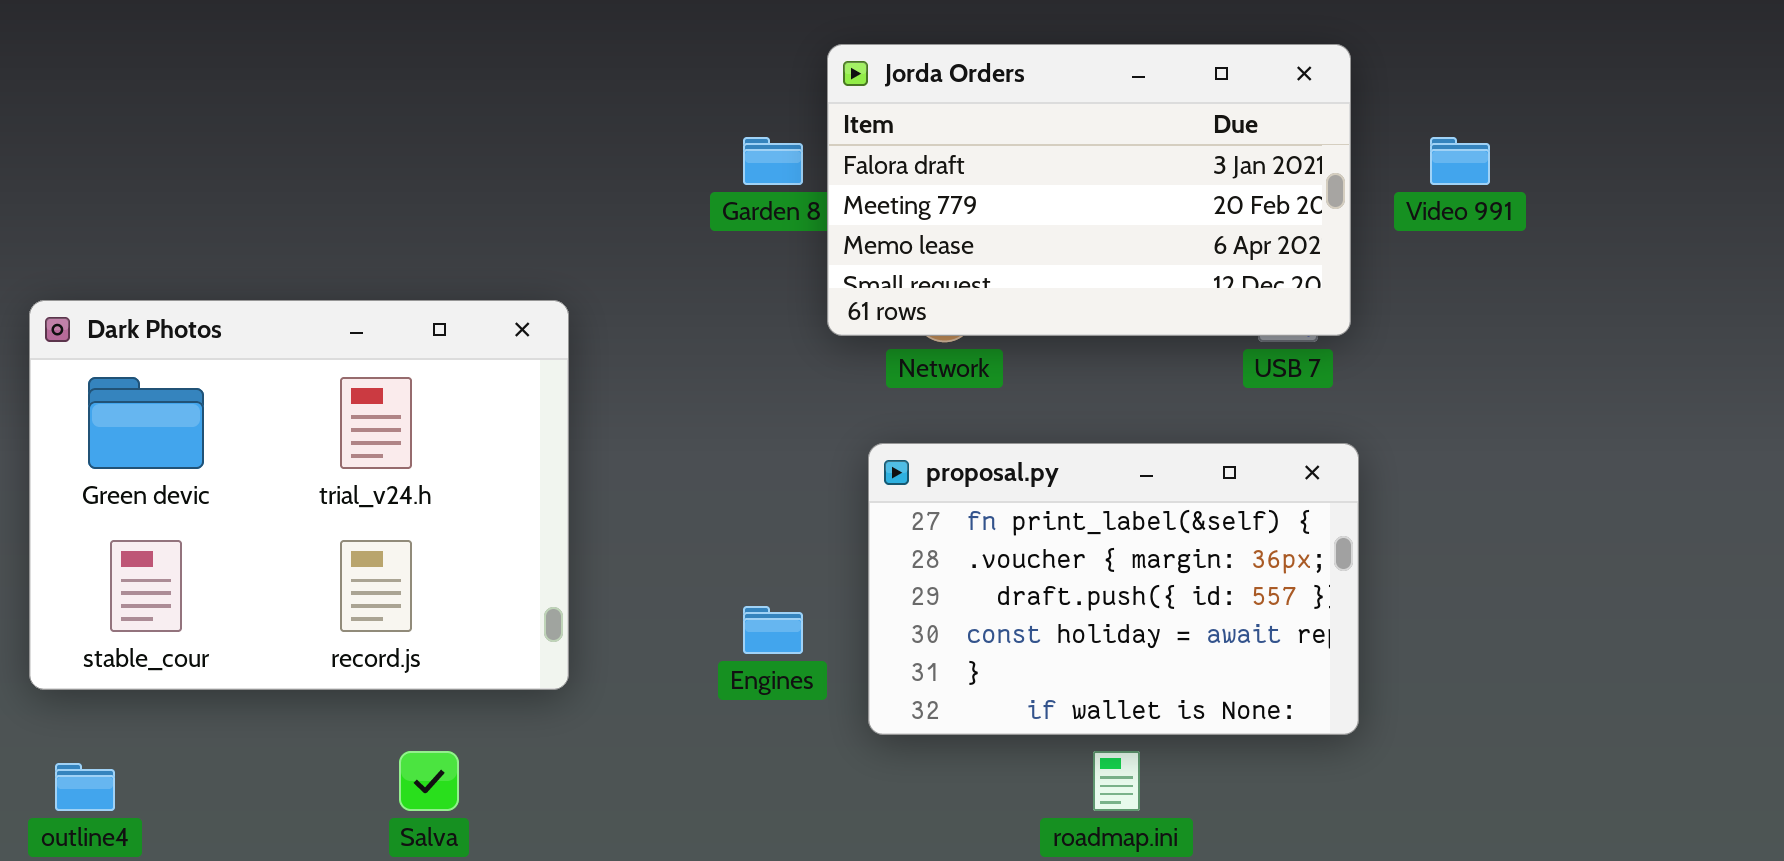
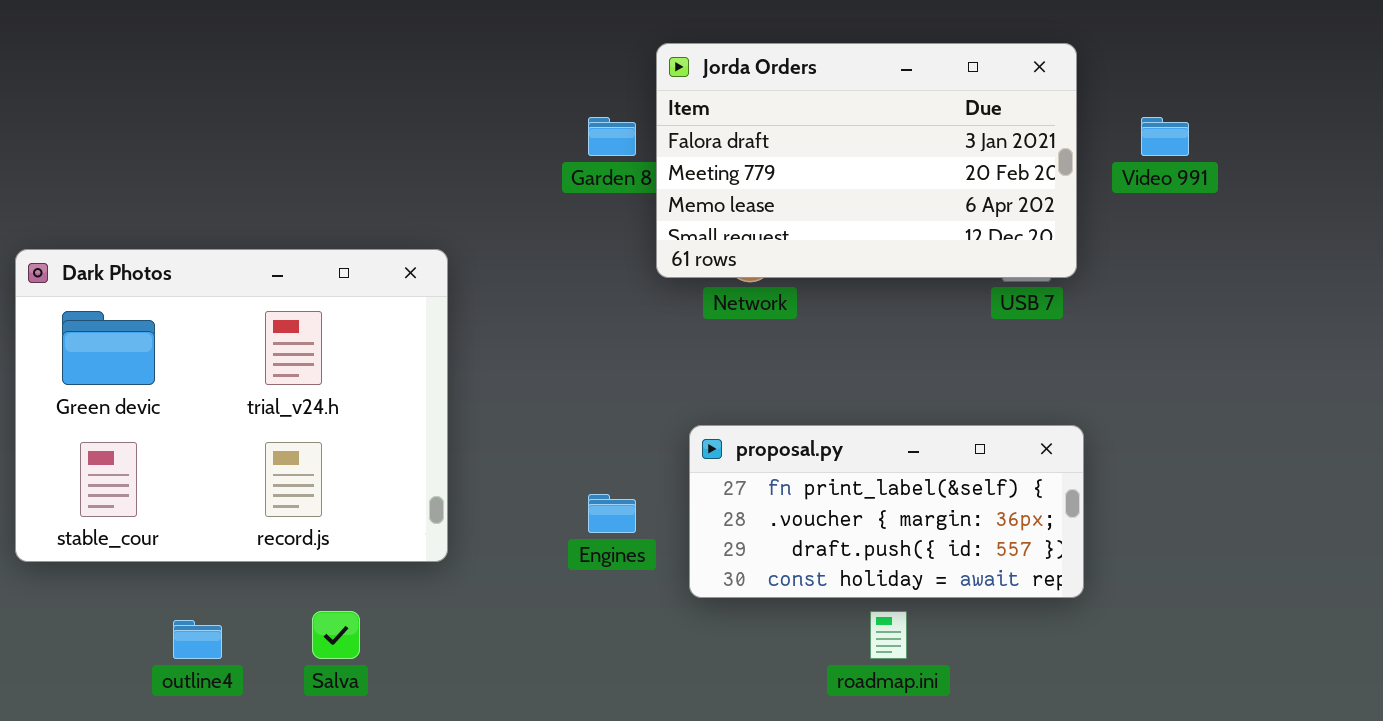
proposal.py: [868,443,1359,735] -> [689,425,1084,598], resized
outline4: [55,763,115,811] -> [173,620,222,659], moved

